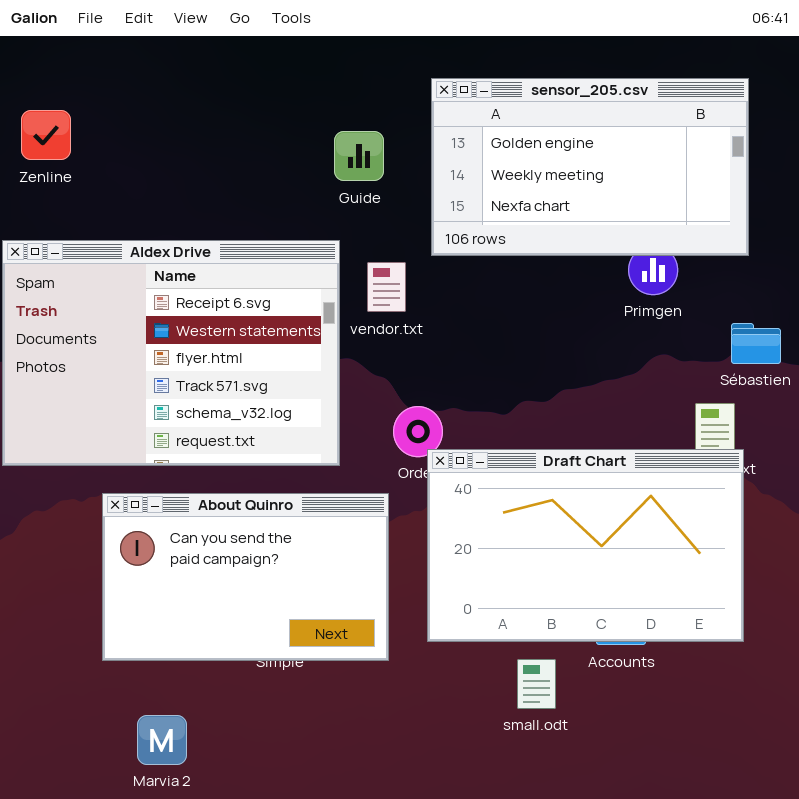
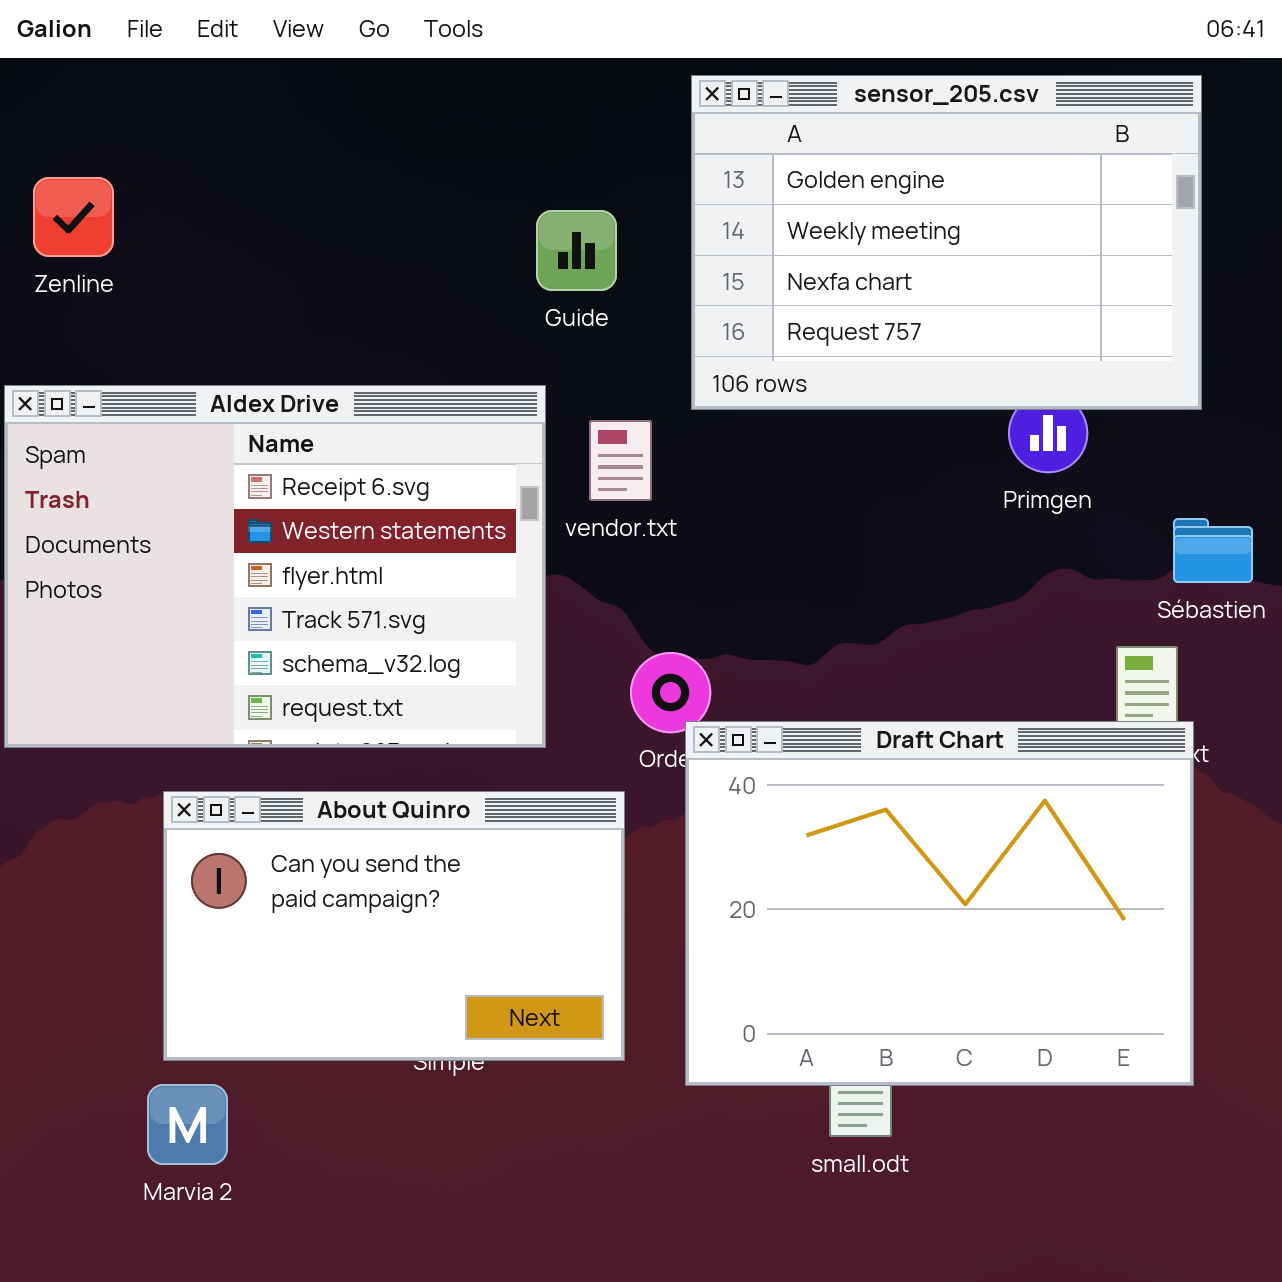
sensor_205.csv: [431,78,749,256] -> [691,75,1202,410], resized
Draft Chart: [427,449,744,642] -> [685,721,1194,1086], resized
Marvia 2: [137,715,187,765] -> [147,1084,228,1165], moved

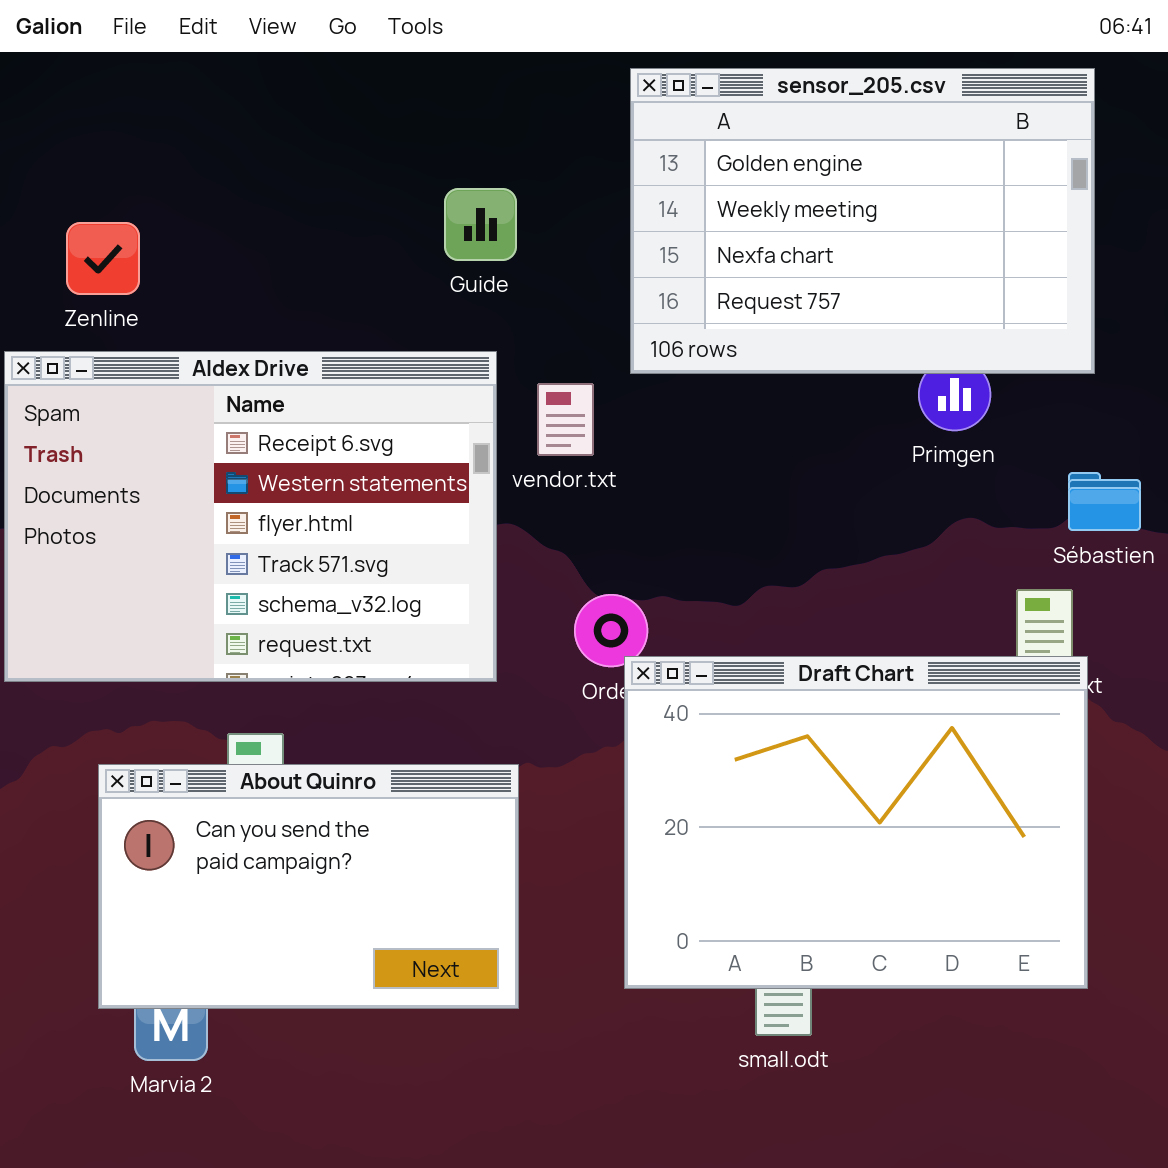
Zenline: [33,177,114,257] -> [66,222,140,295], moved
Guide: [536,210,617,291] -> [444,188,517,261], moved
About Quinro: [163,791,625,1061] -> [98,764,519,1009], moved

